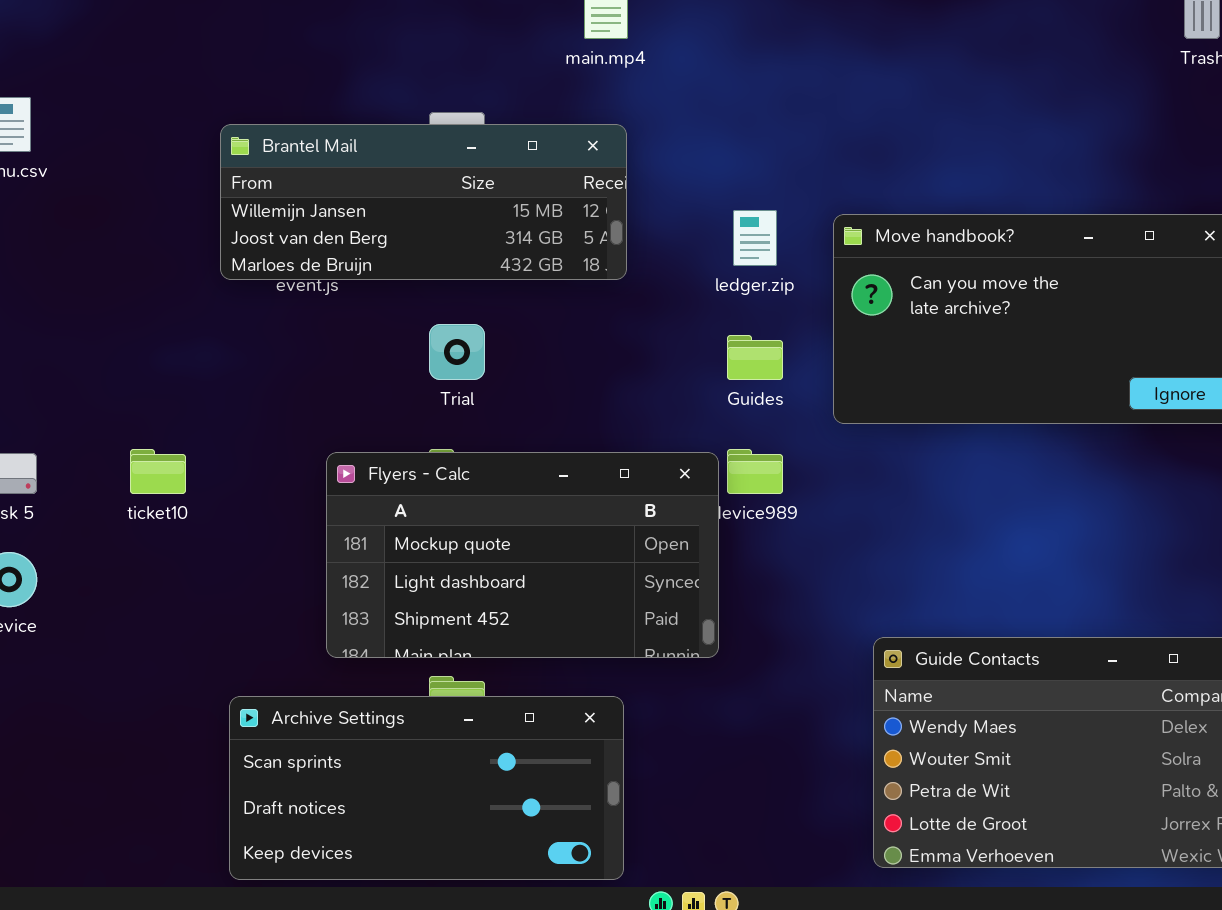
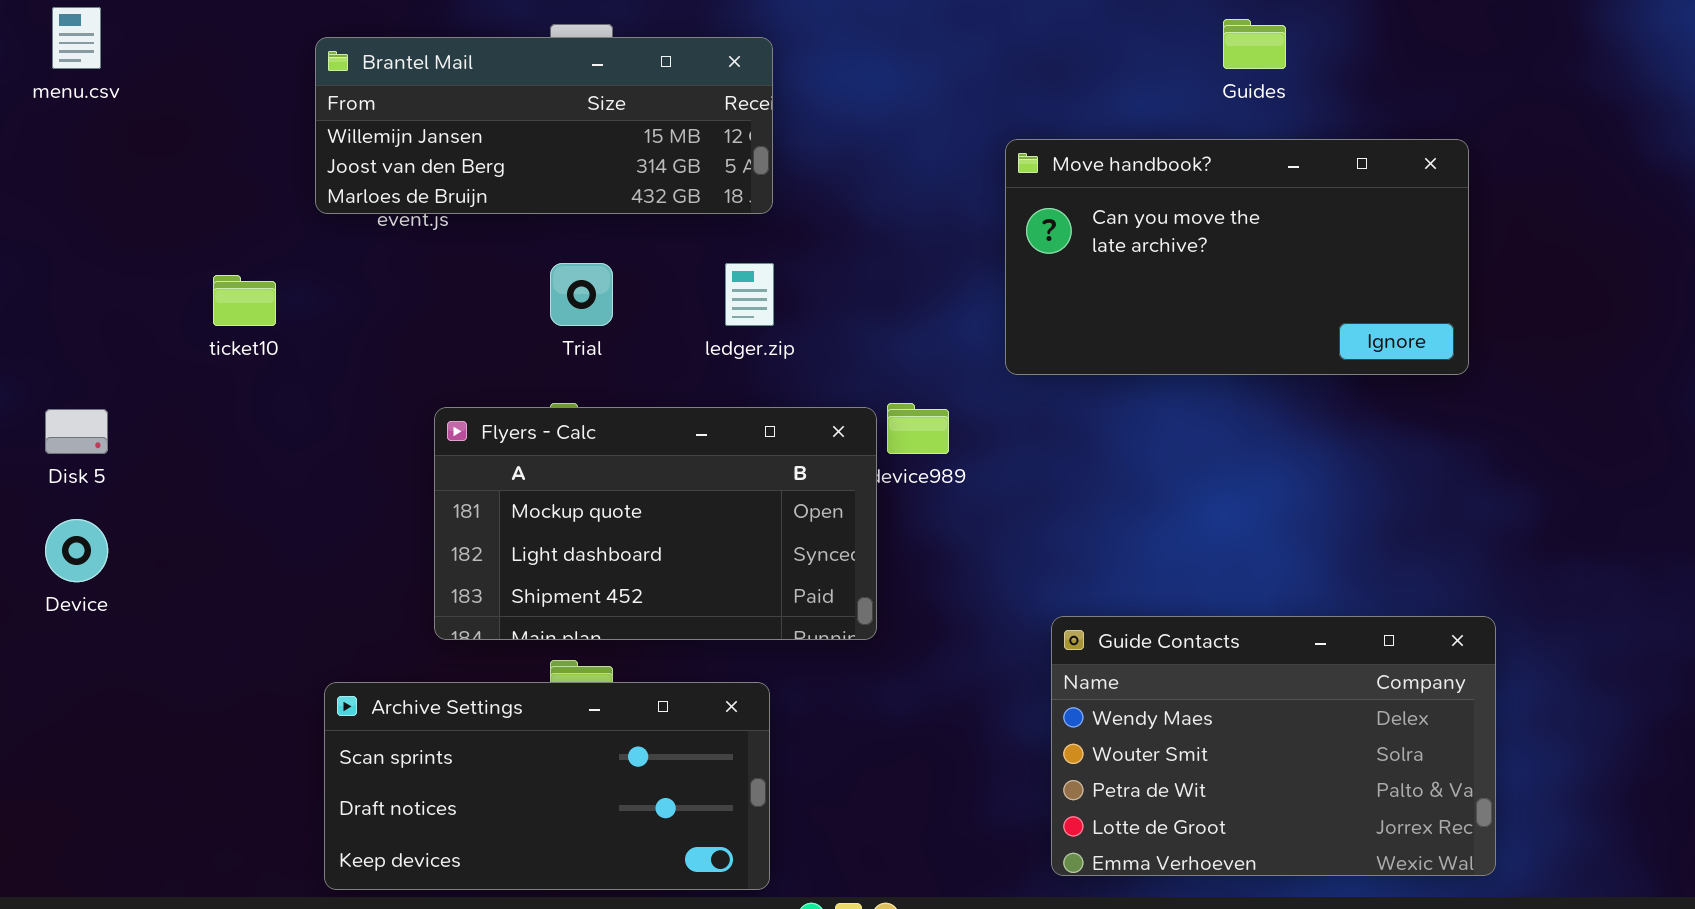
ledger.zip: [733,210,777,266] -> [725,263,774,326], moved
Guides: [727,335,783,380] -> [1223,19,1286,69], moved
ticket10: [130,449,186,494] -> [213,275,276,326], moved

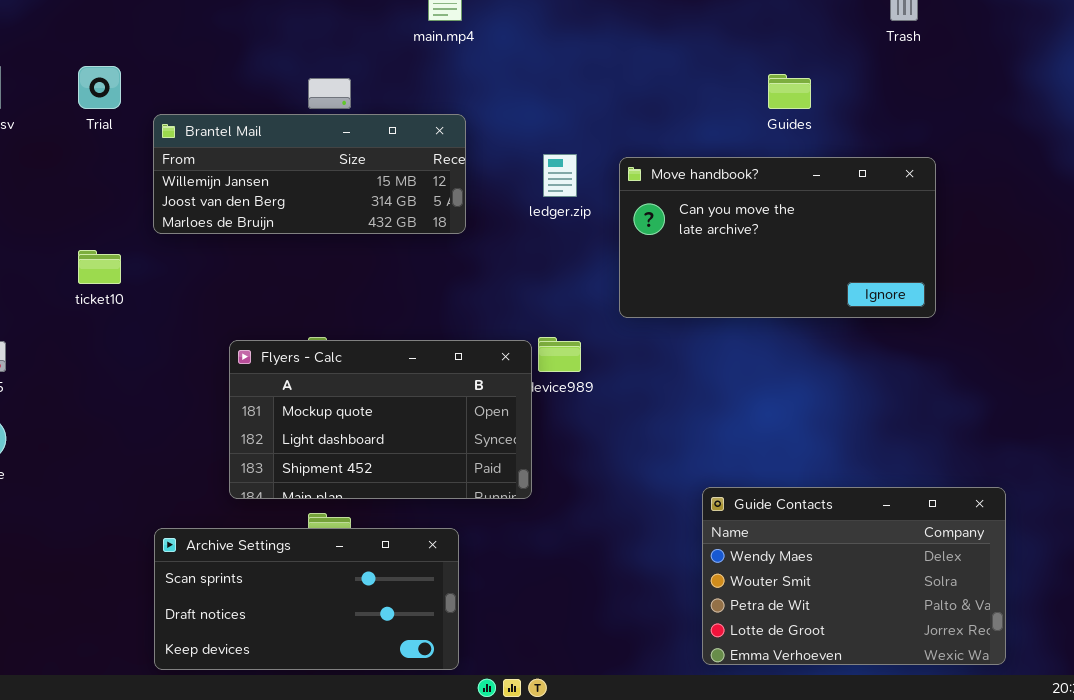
Brantel Mail: [315,37,773,214] -> [153,114,466,234], moved
Trial: [550,263,613,326] -> [78,66,121,109], moved
ledger.zip: [725,263,774,326] -> [543,154,577,197], moved
Guide Contacts: [1051,616,1496,876] -> [702,487,1006,665], moved

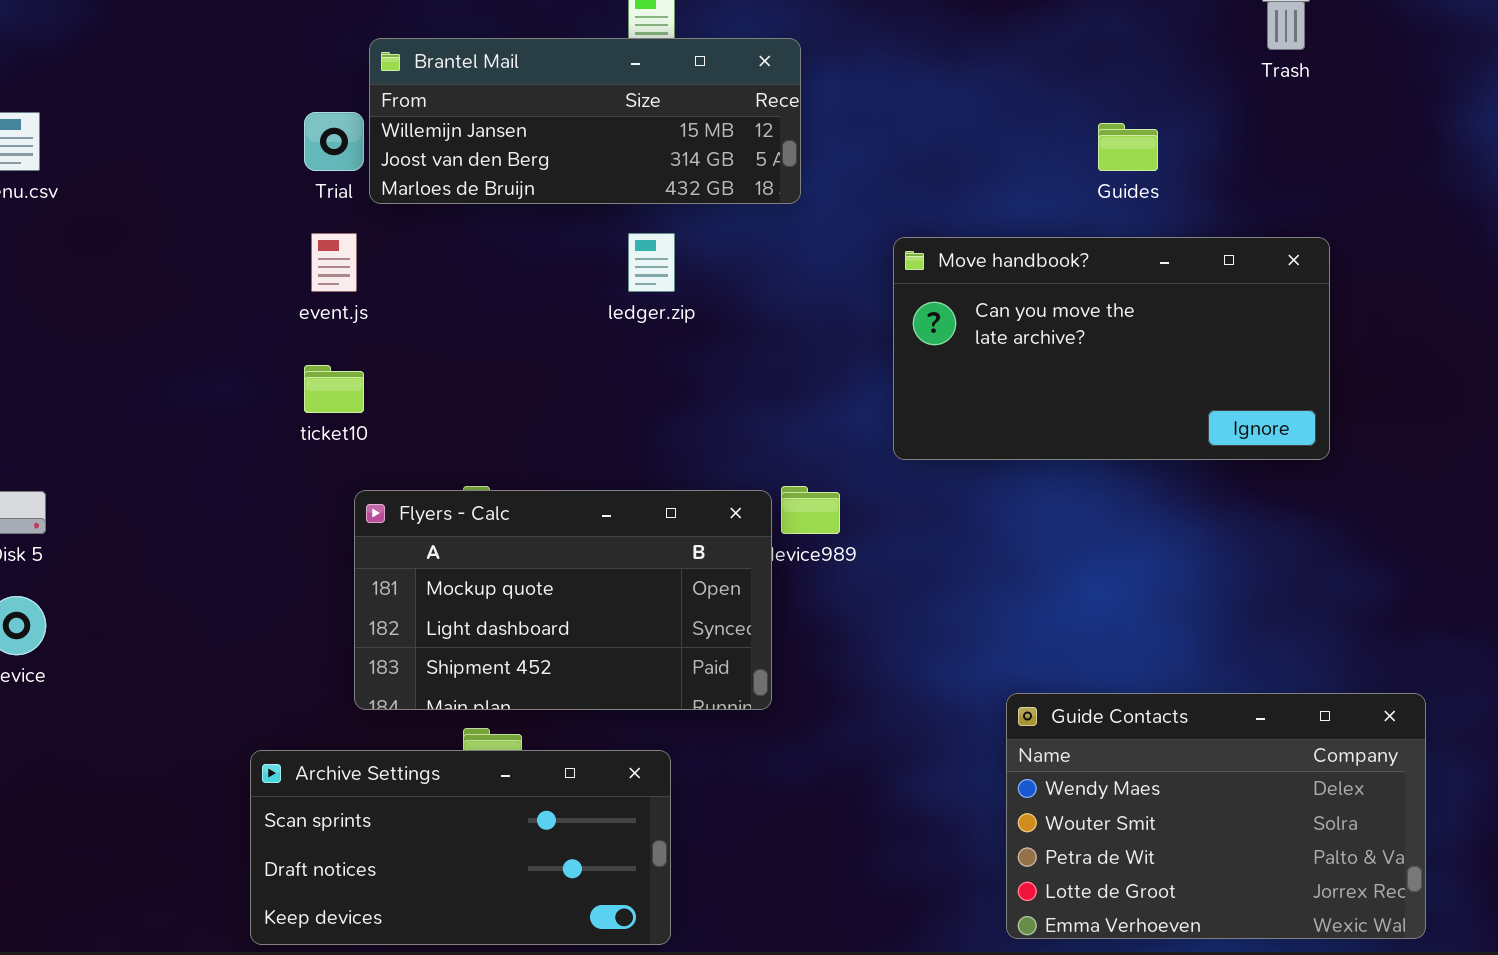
Trial: [78,66,121,109] -> [304,112,364,171], moved
Brantel Mail: [153,114,466,234] -> [369,38,801,204], moved
ledger.zip: [543,154,577,197] -> [628,233,675,292], moved
ticket10: [78,250,121,284] -> [304,365,364,413], moved

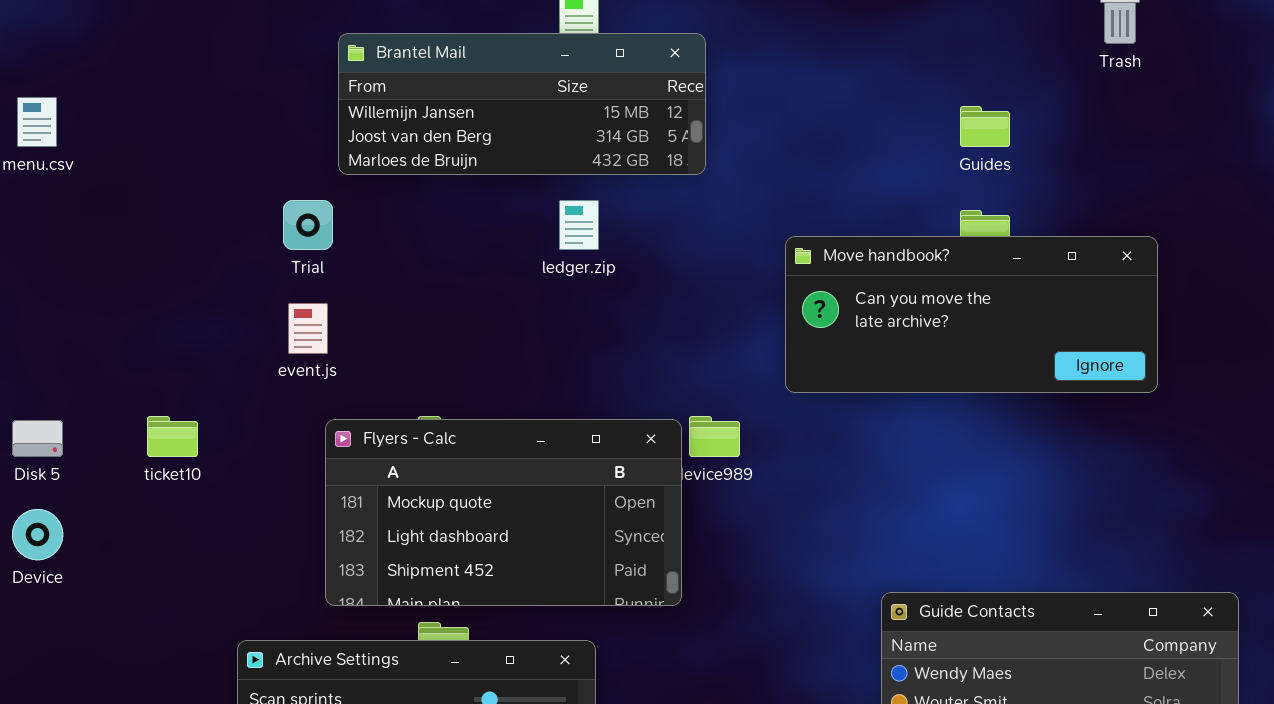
Trial: [304,112,364,171] -> [283,200,333,250], moved
event.js: [311,233,357,292] -> [288,303,328,354], moved
Move handbook?: [893,237,1330,460] -> [785,236,1158,393], resized
ticket10: [304,365,364,413] -> [147,416,198,457], moved

